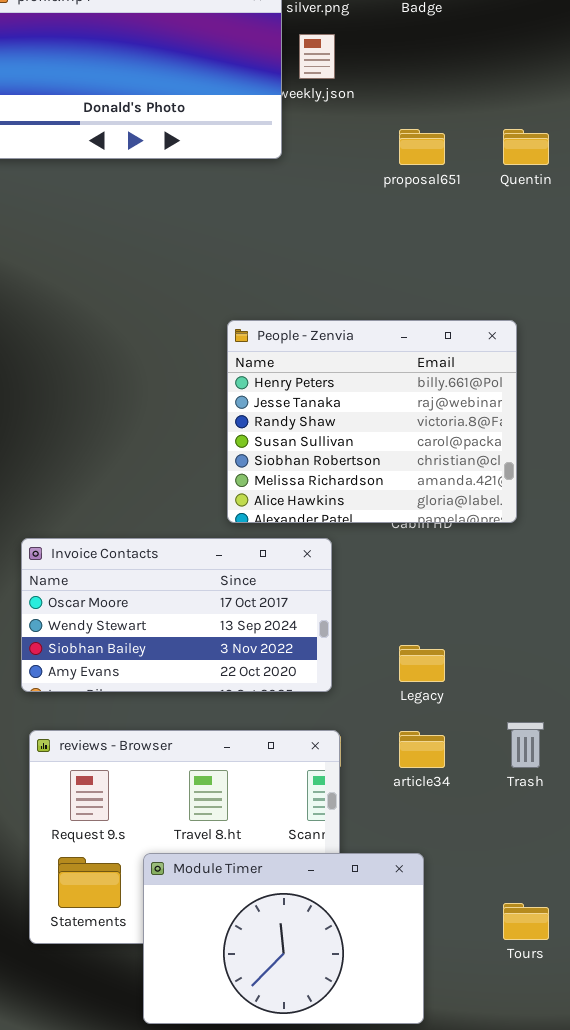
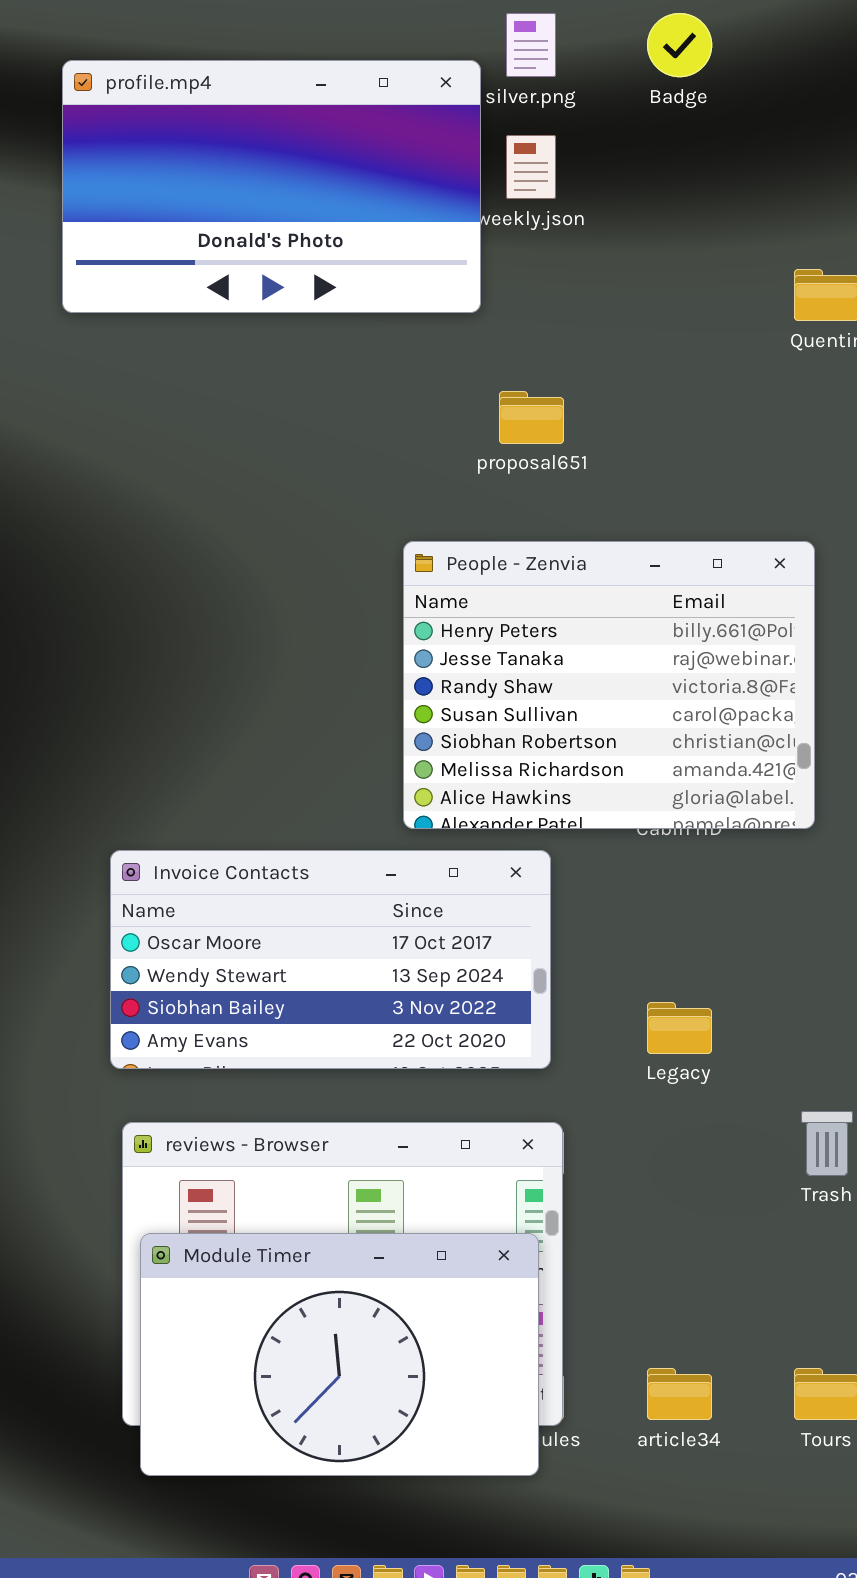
proposal651: [399,129,445,165] -> [499,391,564,444], moved
article34: [399,731,445,768] -> [647,1368,712,1420], moved
Module Timer: [143,853,424,1024] -> [140,1233,539,1476], moved

